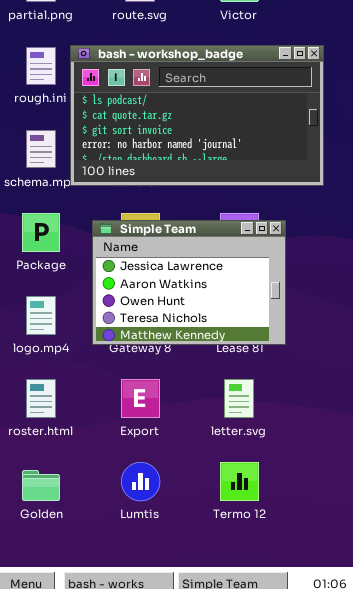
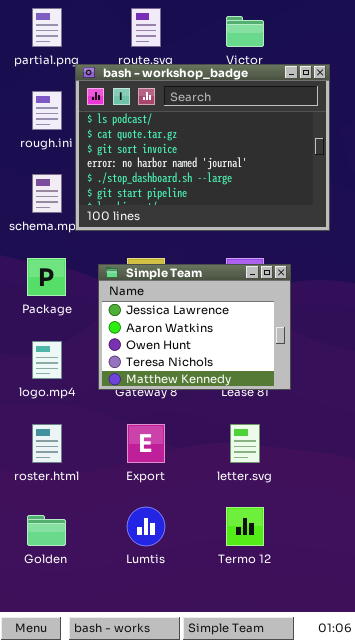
bash - workshop_badge: [70,45,324,186] -> [75,64,330,231], resized

